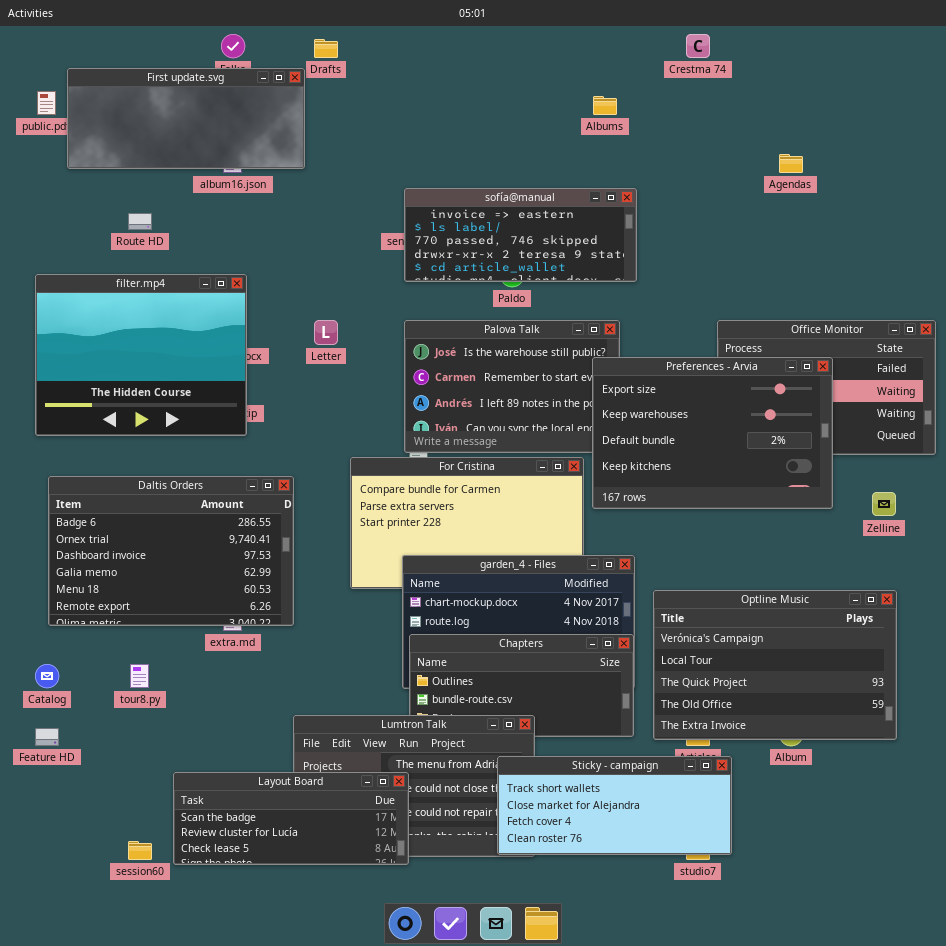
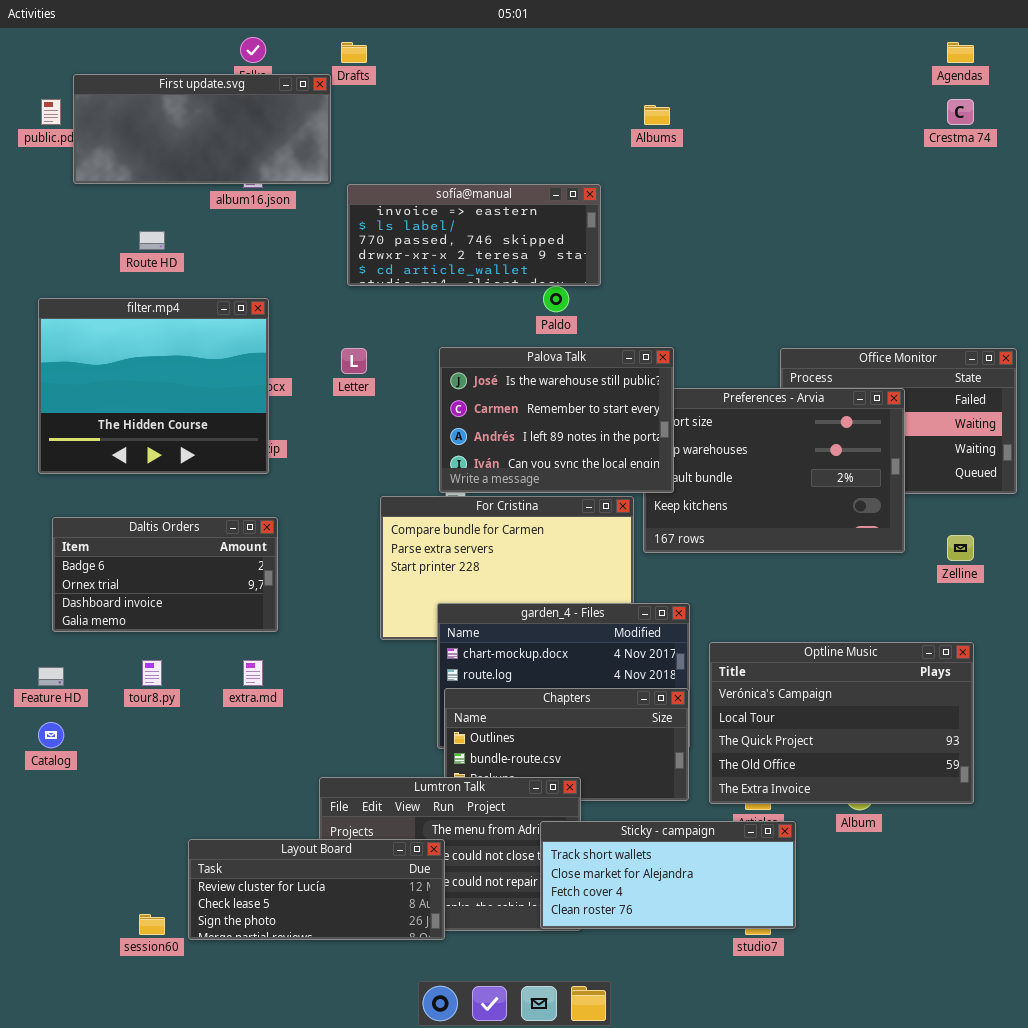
Crestma 74: [686,34,710,58] -> [947,99,974,125], moved
Agendas: [779,154,803,173] -> [947,42,974,63], moved
sofía@manual: [404,188,637,282] -> [347,184,601,286], moved
Palova Talk: [404,320,620,453] -> [439,347,674,493], raised
Daltis Orders: [48,476,294,626] -> [52,517,278,632], resized
tour8.py: [130,664,149,688] -> [142,660,162,686], moved
Feature HD: [35,728,59,746] -> [38,667,64,686], moved
Layout Board: [173,772,409,865] -> [188,839,445,940], scrolled down 1 row

